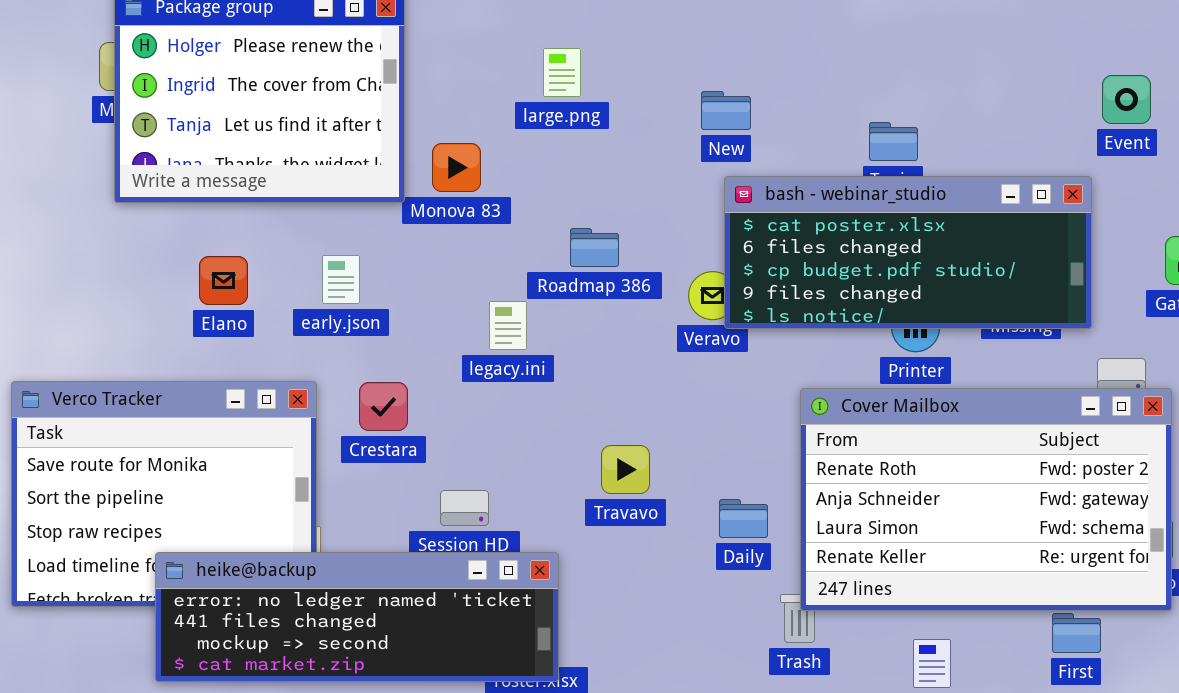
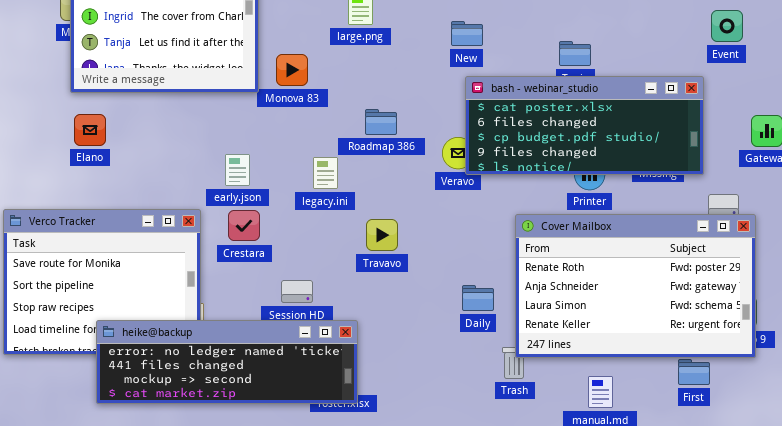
early.json: [322,255,360,304] -> [225,154,250,186], moved
Elano: [199,256,248,305] -> [74,114,106,146], moved
Travavo: [601,445,650,494] -> [366,219,398,251], moved

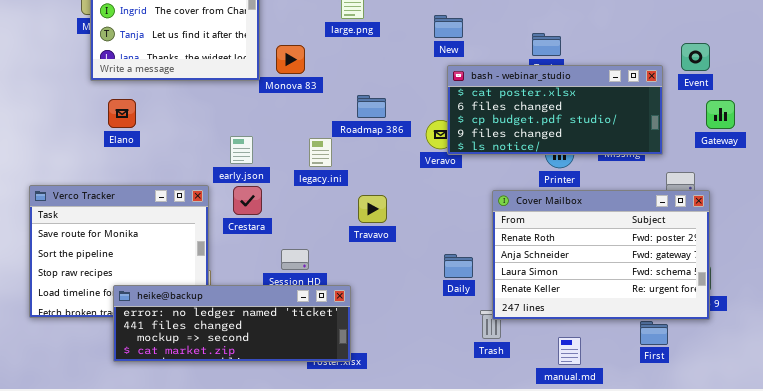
Event: [711,10,743,42] -> [681,43,710,71], moved
Elano: [74,114,106,146] -> [108,99,136,128], moved

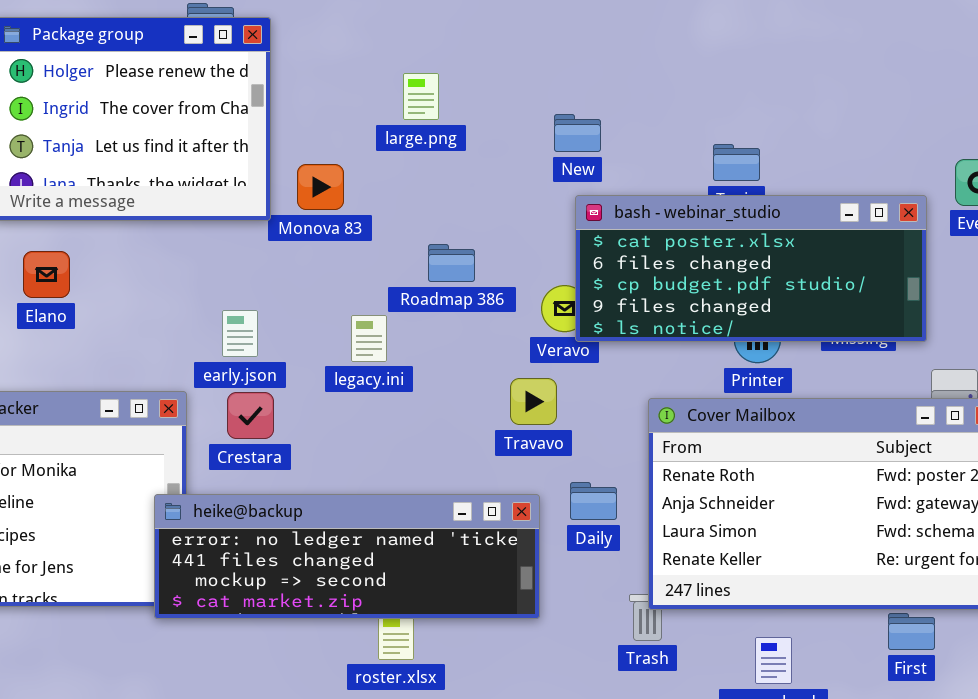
Travavo: [358,195,387,223] -> [510,378,557,425], moved
Daily: [444,254,473,278] -> [570,482,617,520], moved
heike@backup: [113,285,351,362] -> [154,494,540,619], moved

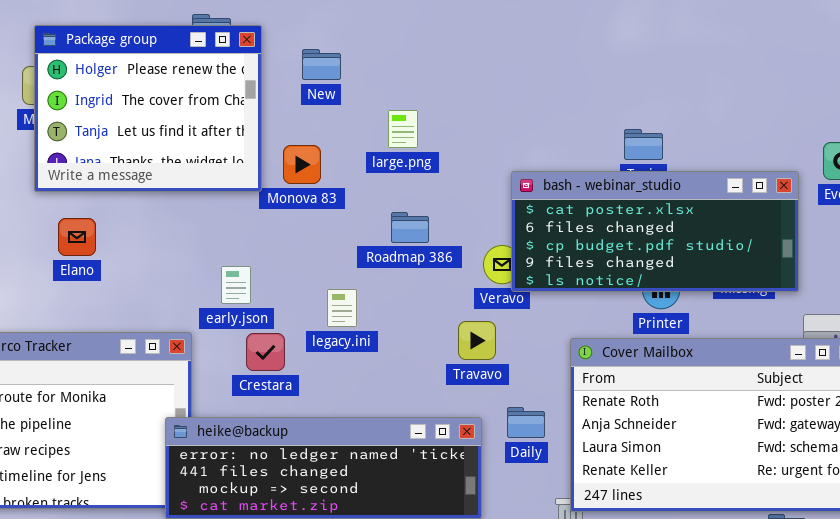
large.png: [403,73,439,120] -> [388,110,418,148], moved
New: [554,114,601,152] -> [302,49,341,80], moved
legacy.ini: [351,315,387,362] -> [327,289,357,327], moved
Crestara: [227,392,274,439] -> [246,333,285,371], moved

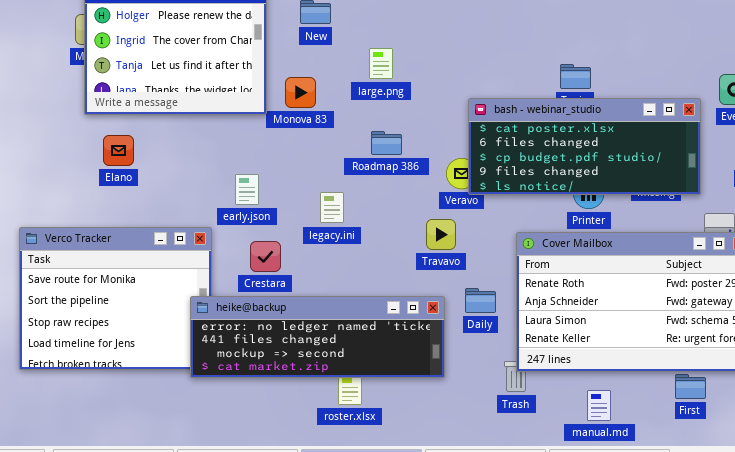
Crestara: [246,333,285,371] -> [250,241,281,272], moved

